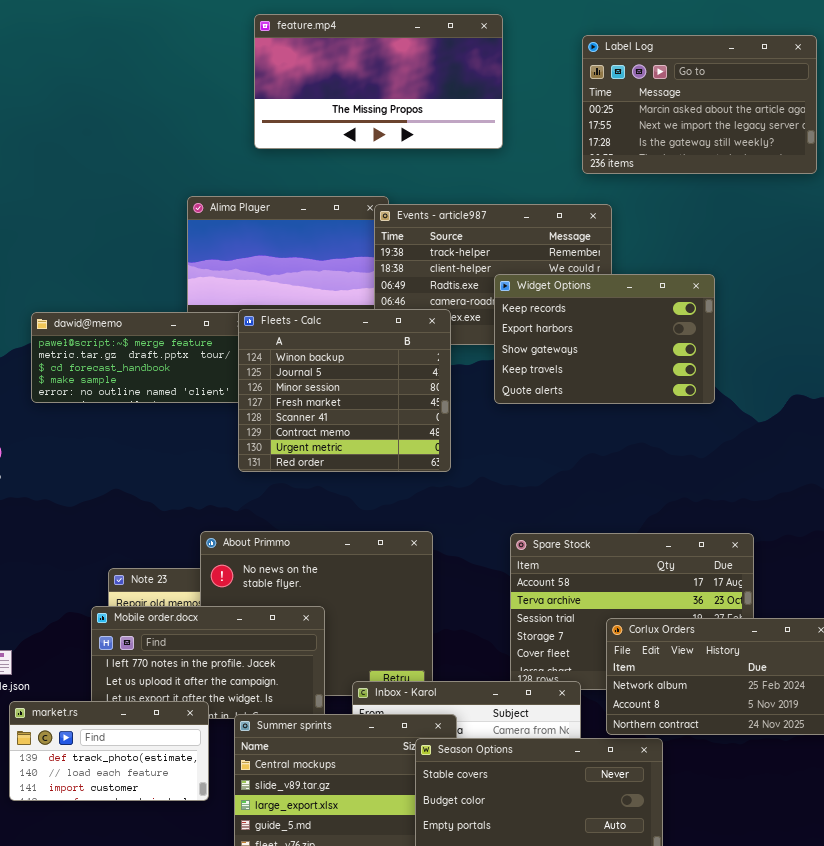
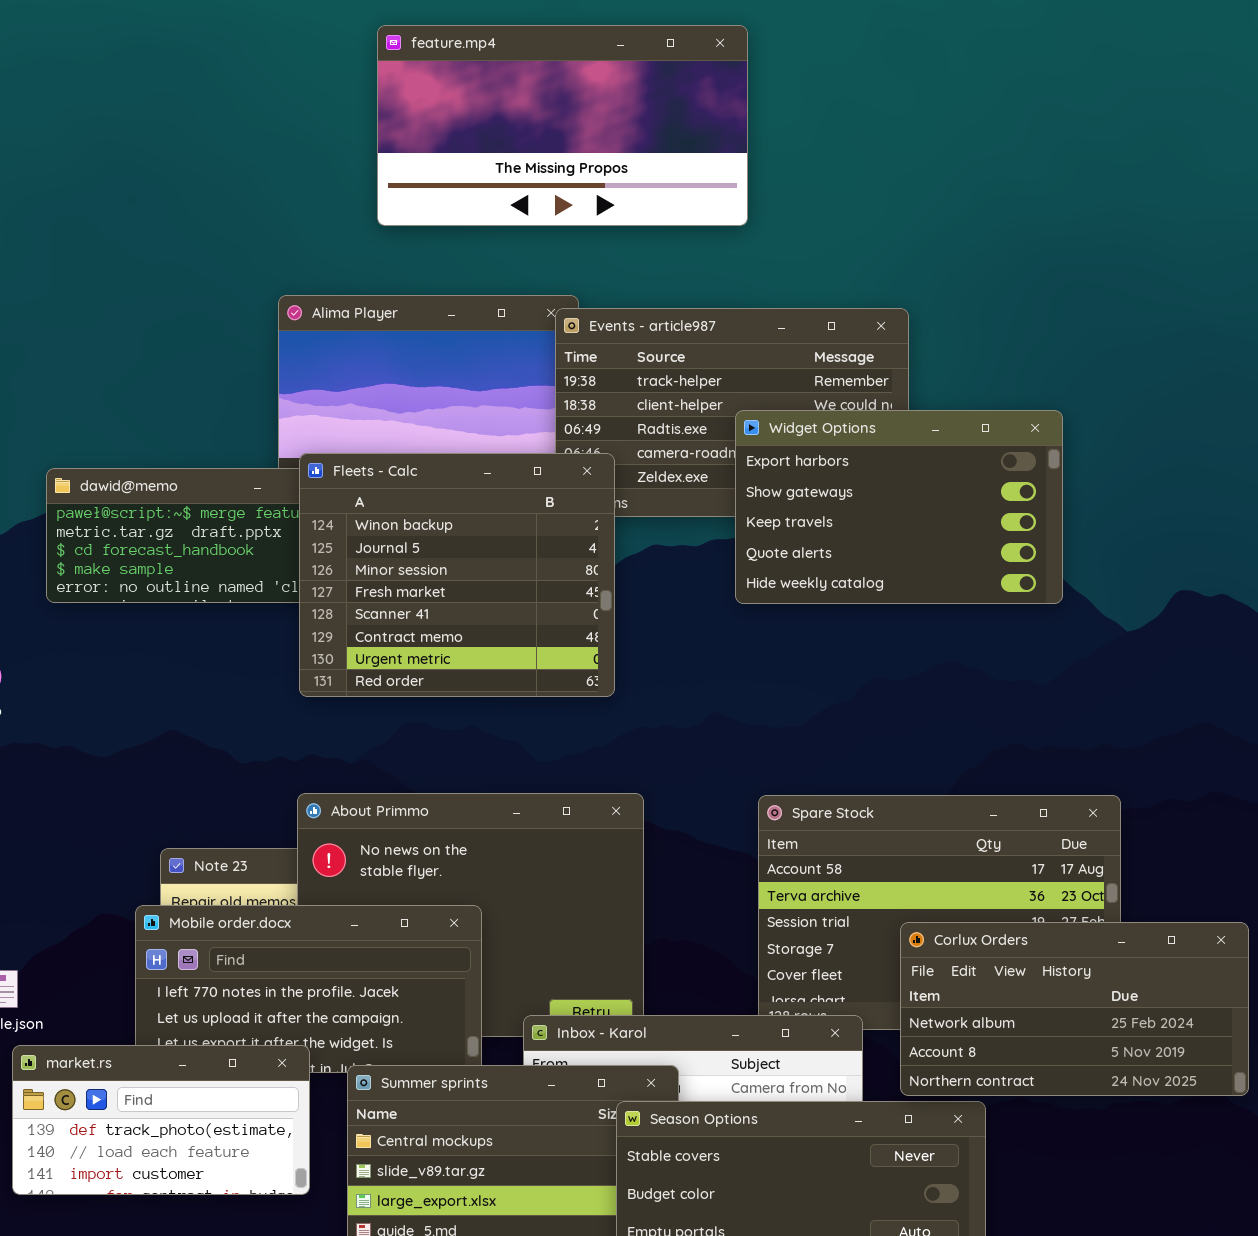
Label Log: [582,35,817,174] -> none, closed
Widget Options: [494,274,715,404] -> [735,410,1063,604], scrolled down 1 row
Fleets - Calc: [238,309,451,472] -> [299,453,615,697], moved

